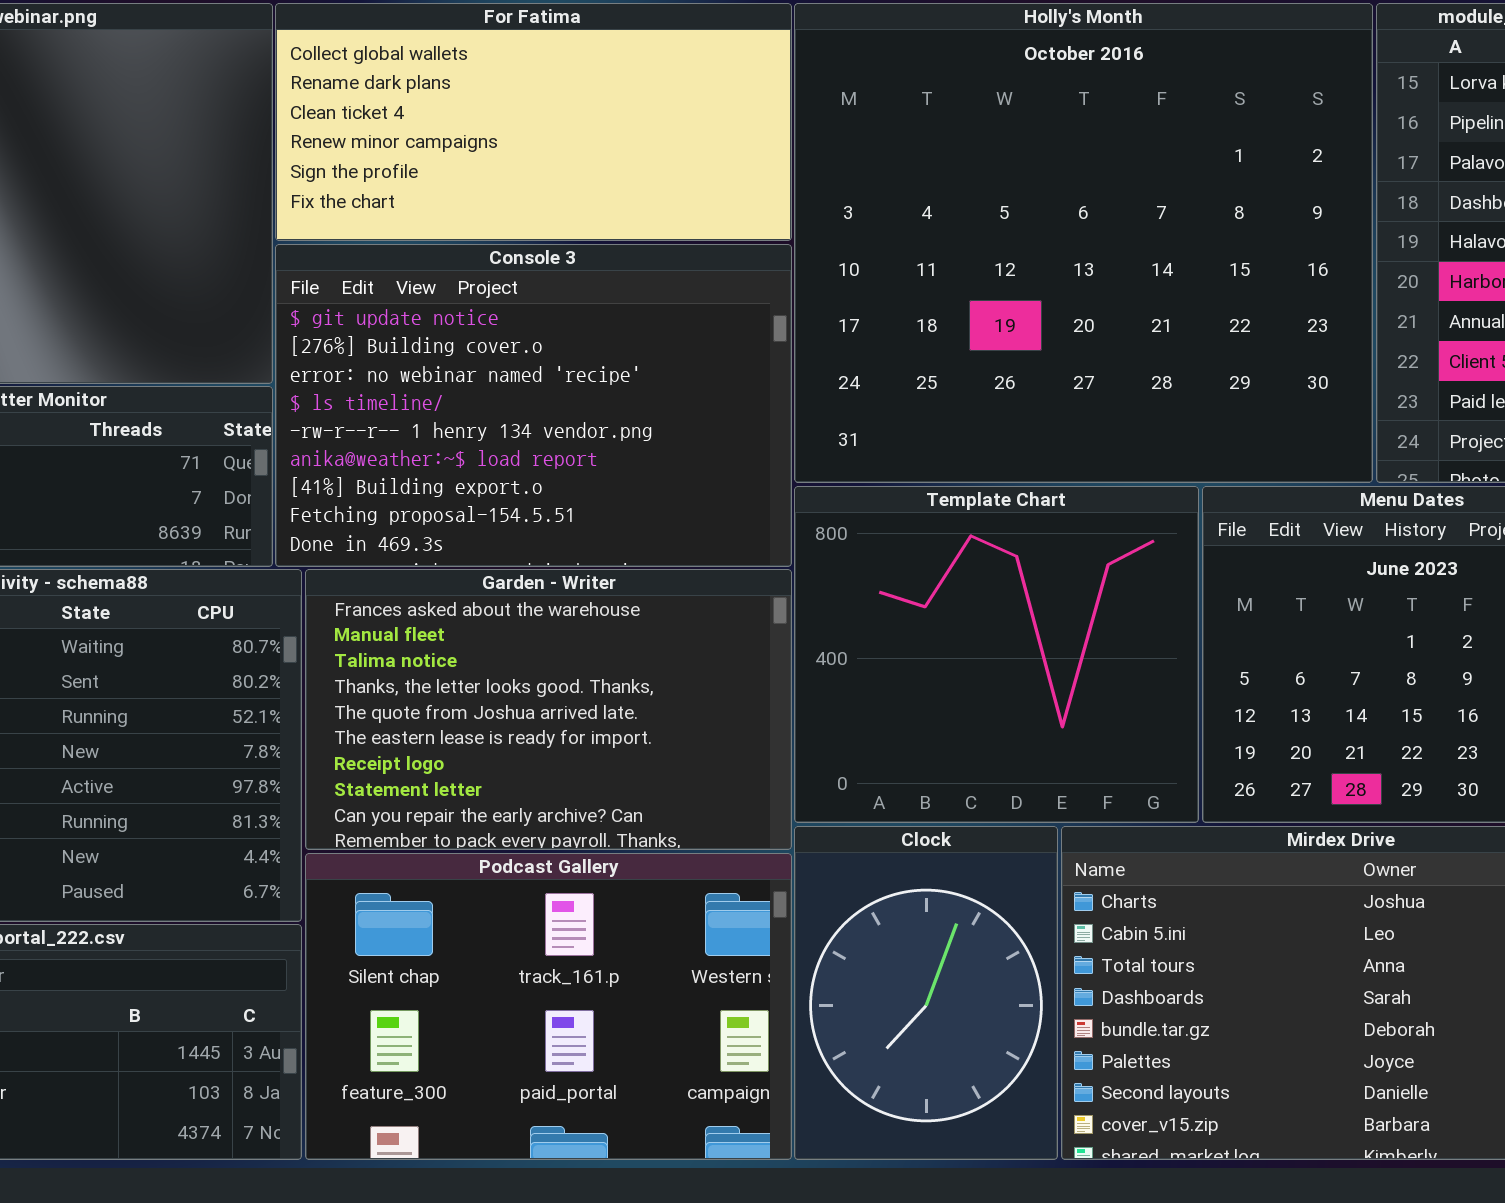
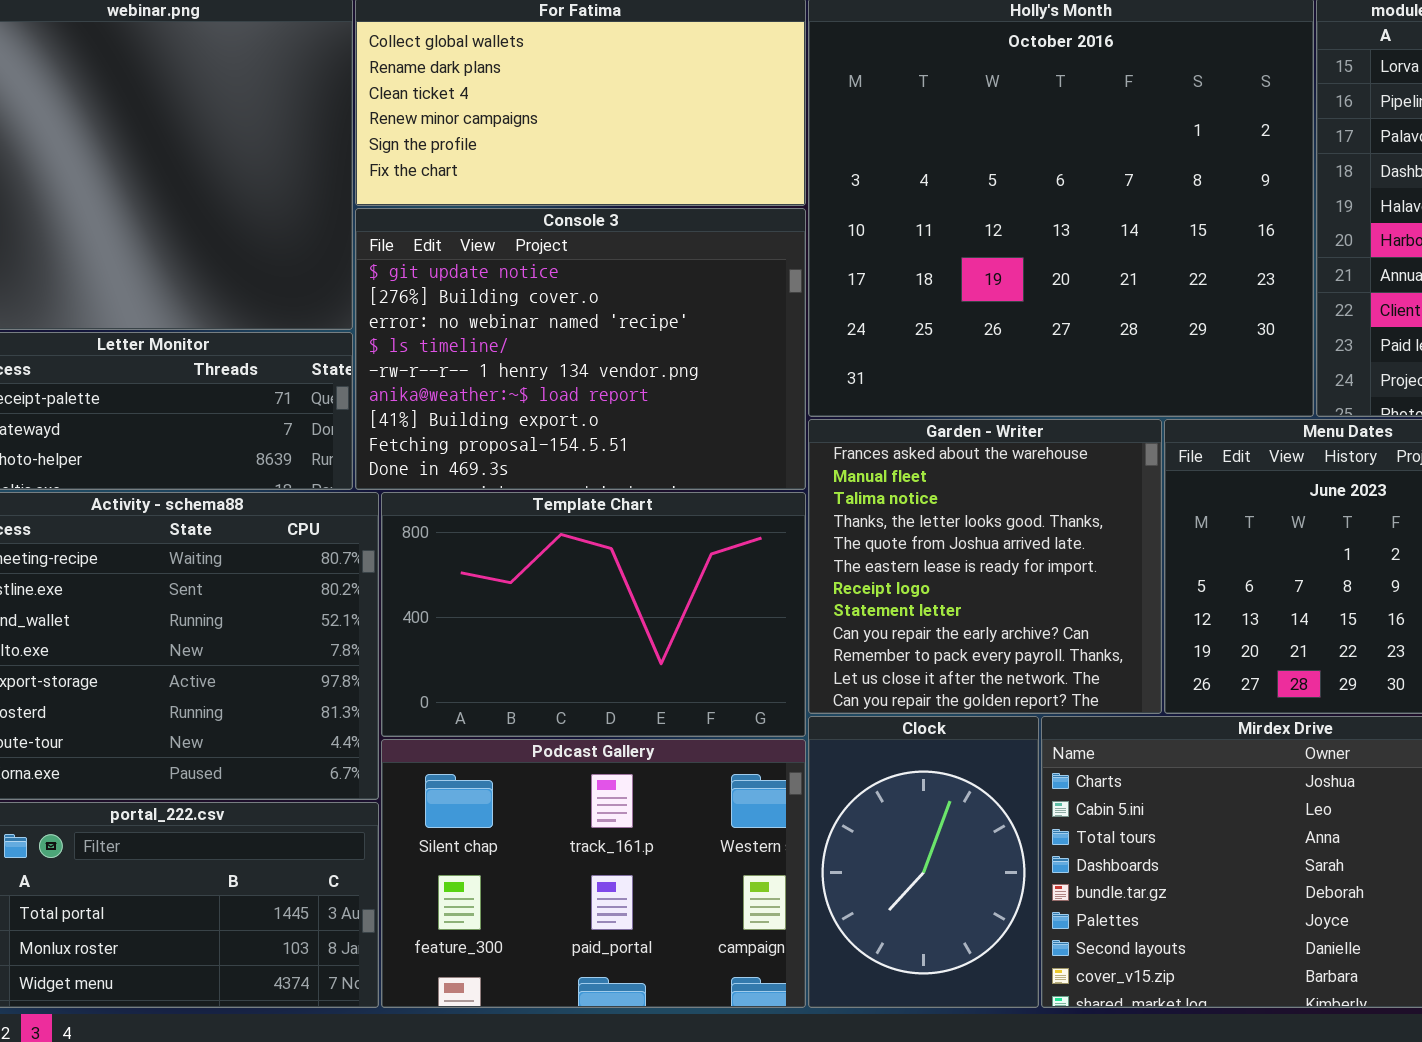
Template Chart: [794,486,1199,823] -> [381,492,806,737], moved, resized
Garden - Writer: [305,569,792,850] -> [808,419,1162,714], moved, resized

